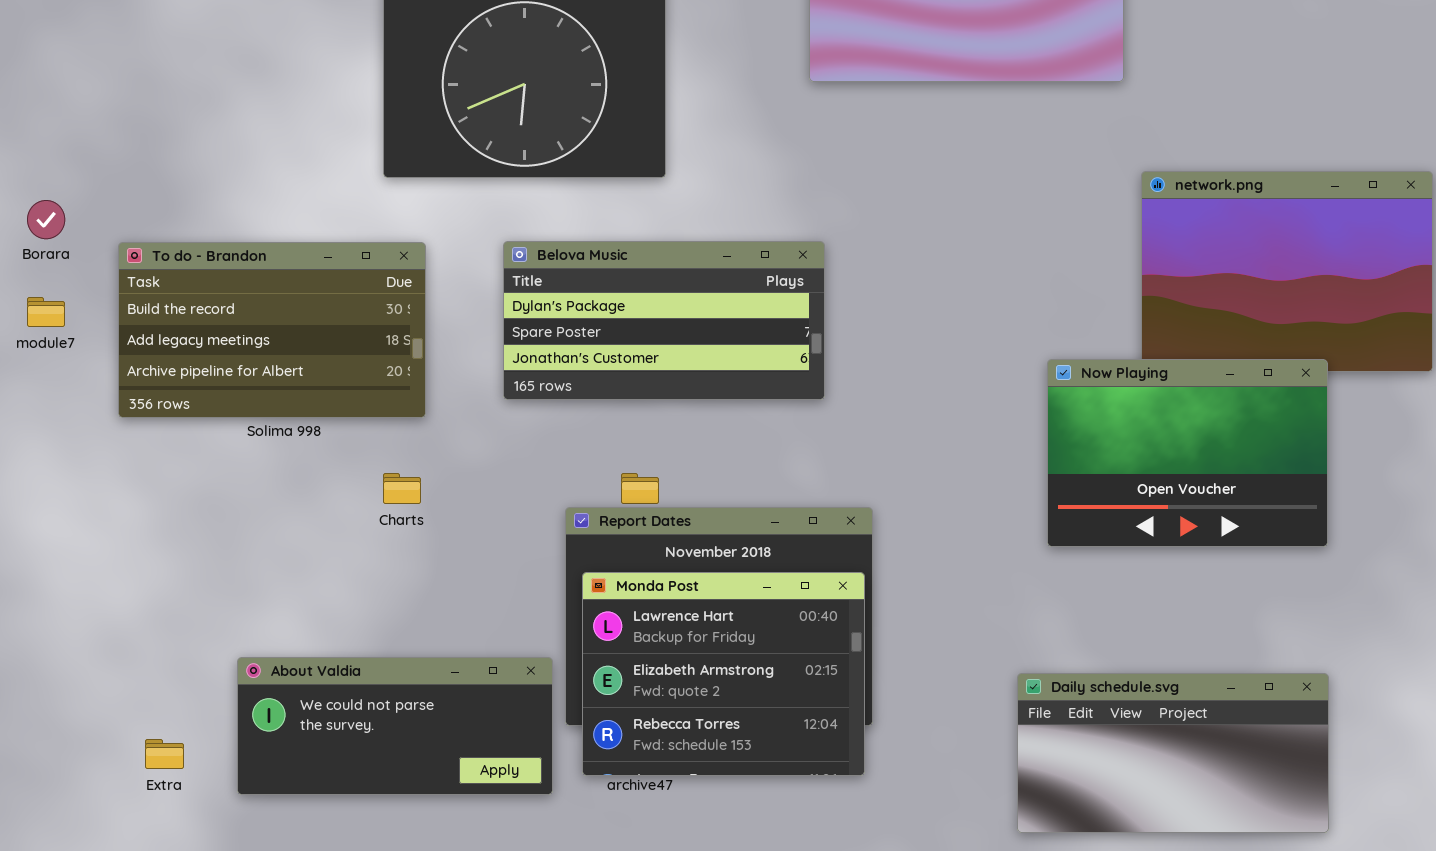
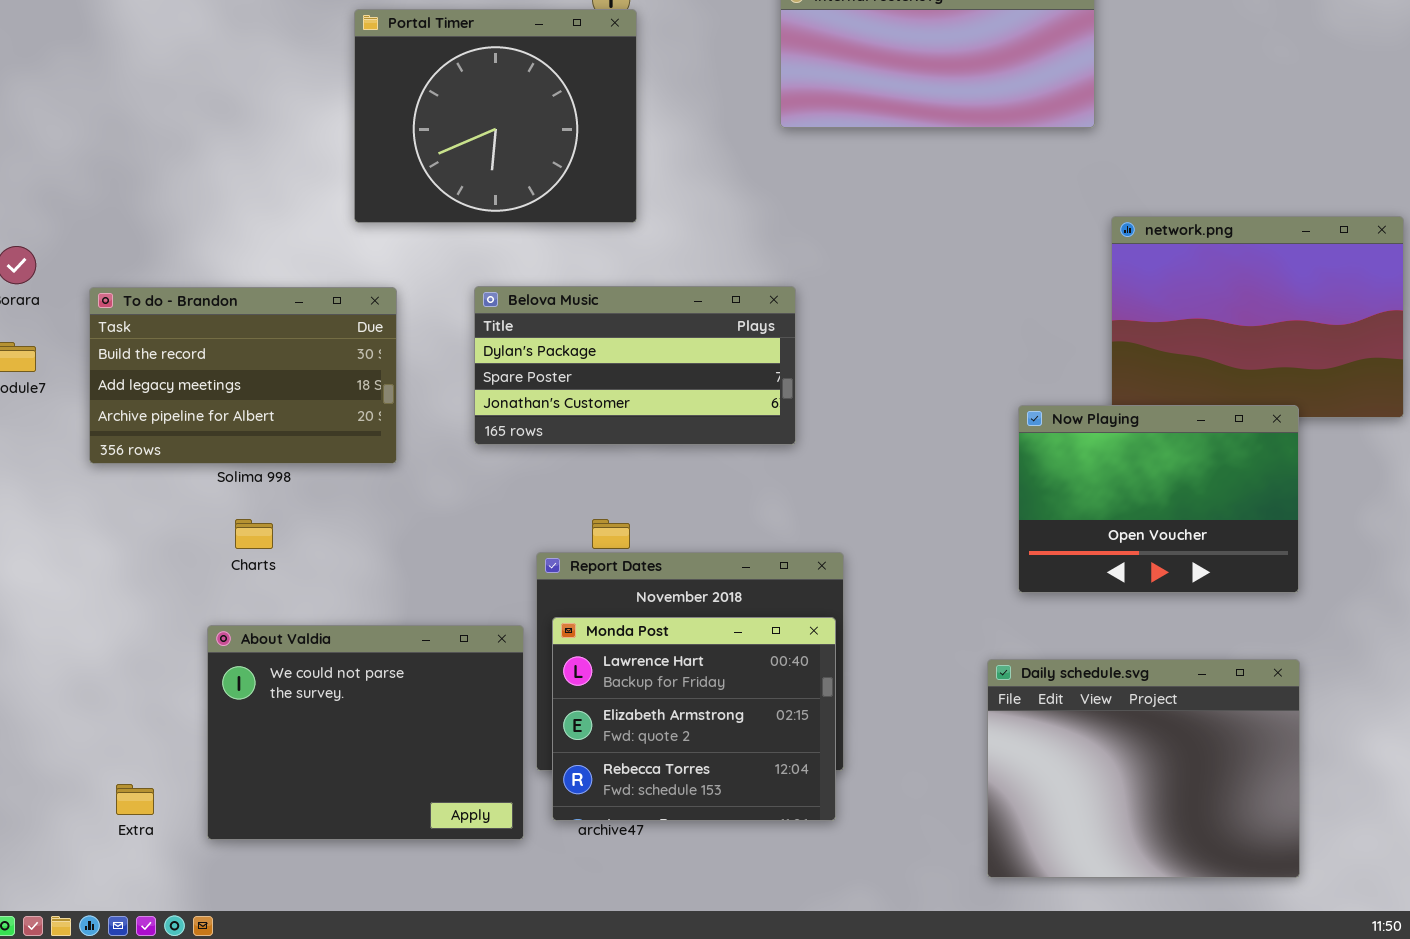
Charts: [383,473,421,504] -> [235,519,273,549], moved
About Valdia: [237,657,553,795] -> [207,625,524,840], resized
Daily schedule.svg: [1017,673,1329,833] -> [987,659,1300,878], resized

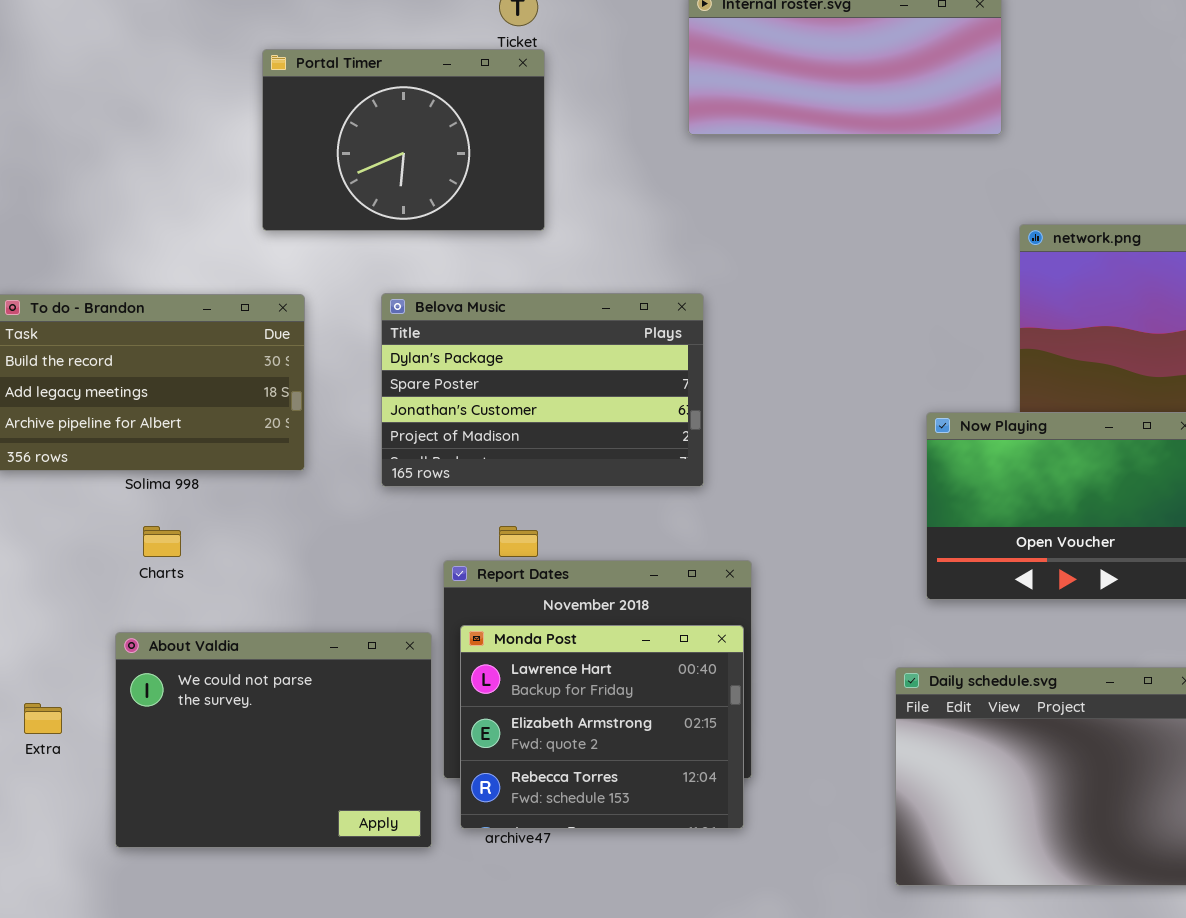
Portal Timer: [354,9,637,223] -> [262,49,545,231], resized
Belova Music: [474,286,796,445] -> [381,293,704,487], resized
Extra: [116,784,154,815] -> [24,703,62,734], moved

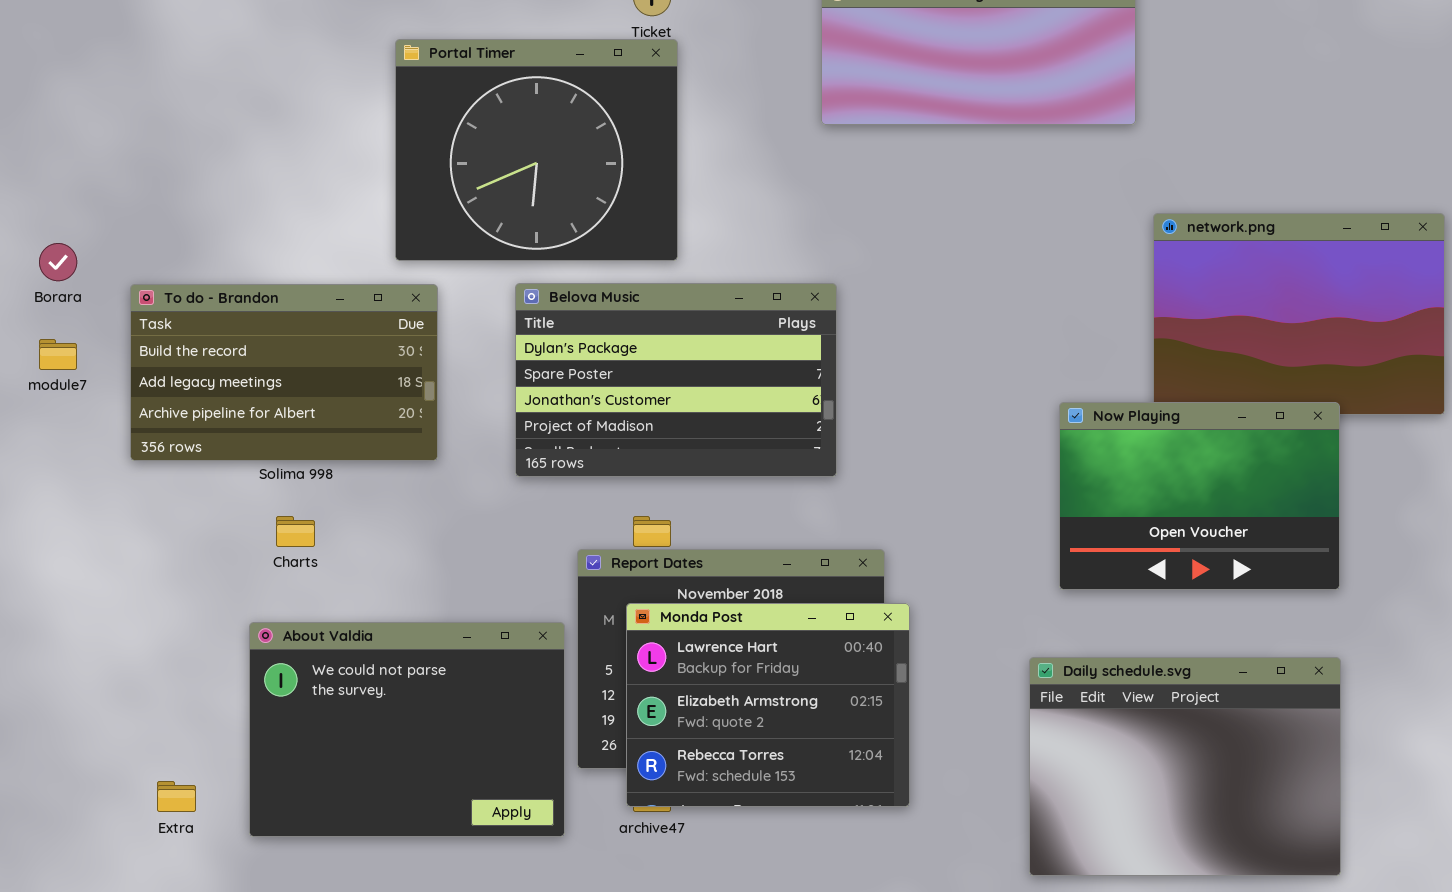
Portal Timer: [262,49,545,231] -> [395,39,678,261], resized
Monda Post: [460,625,744,829] -> [626,603,910,807], moved
Extra: [24,703,62,734] -> [157,781,196,812], moved

